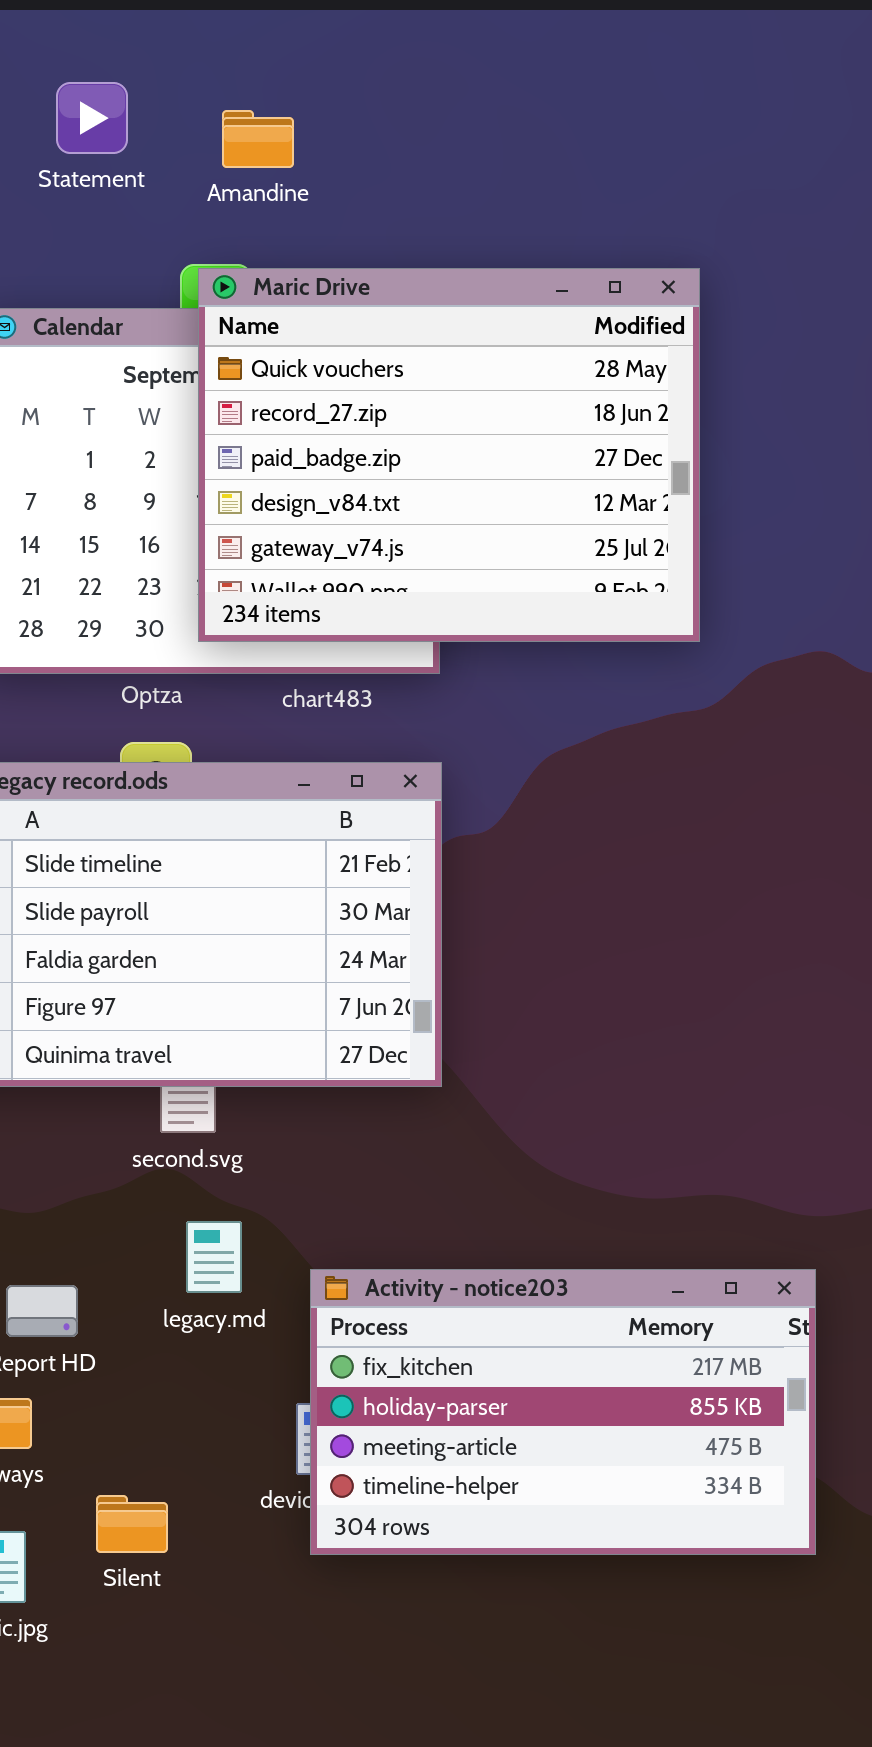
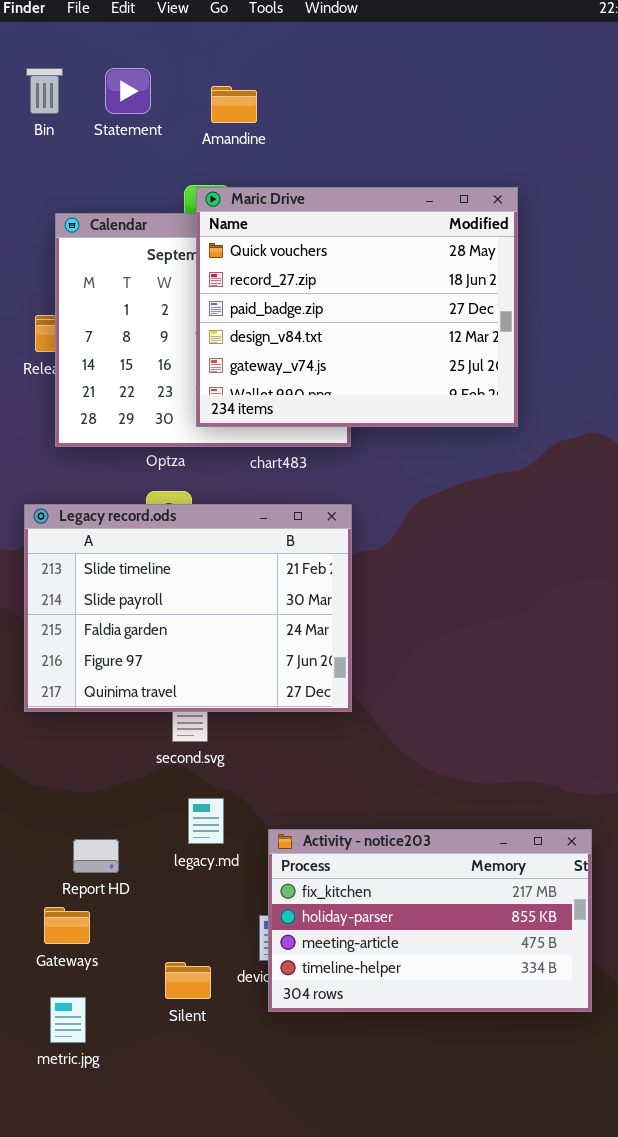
Silent: [96,1495,168,1553] -> [165,962,211,999], moved

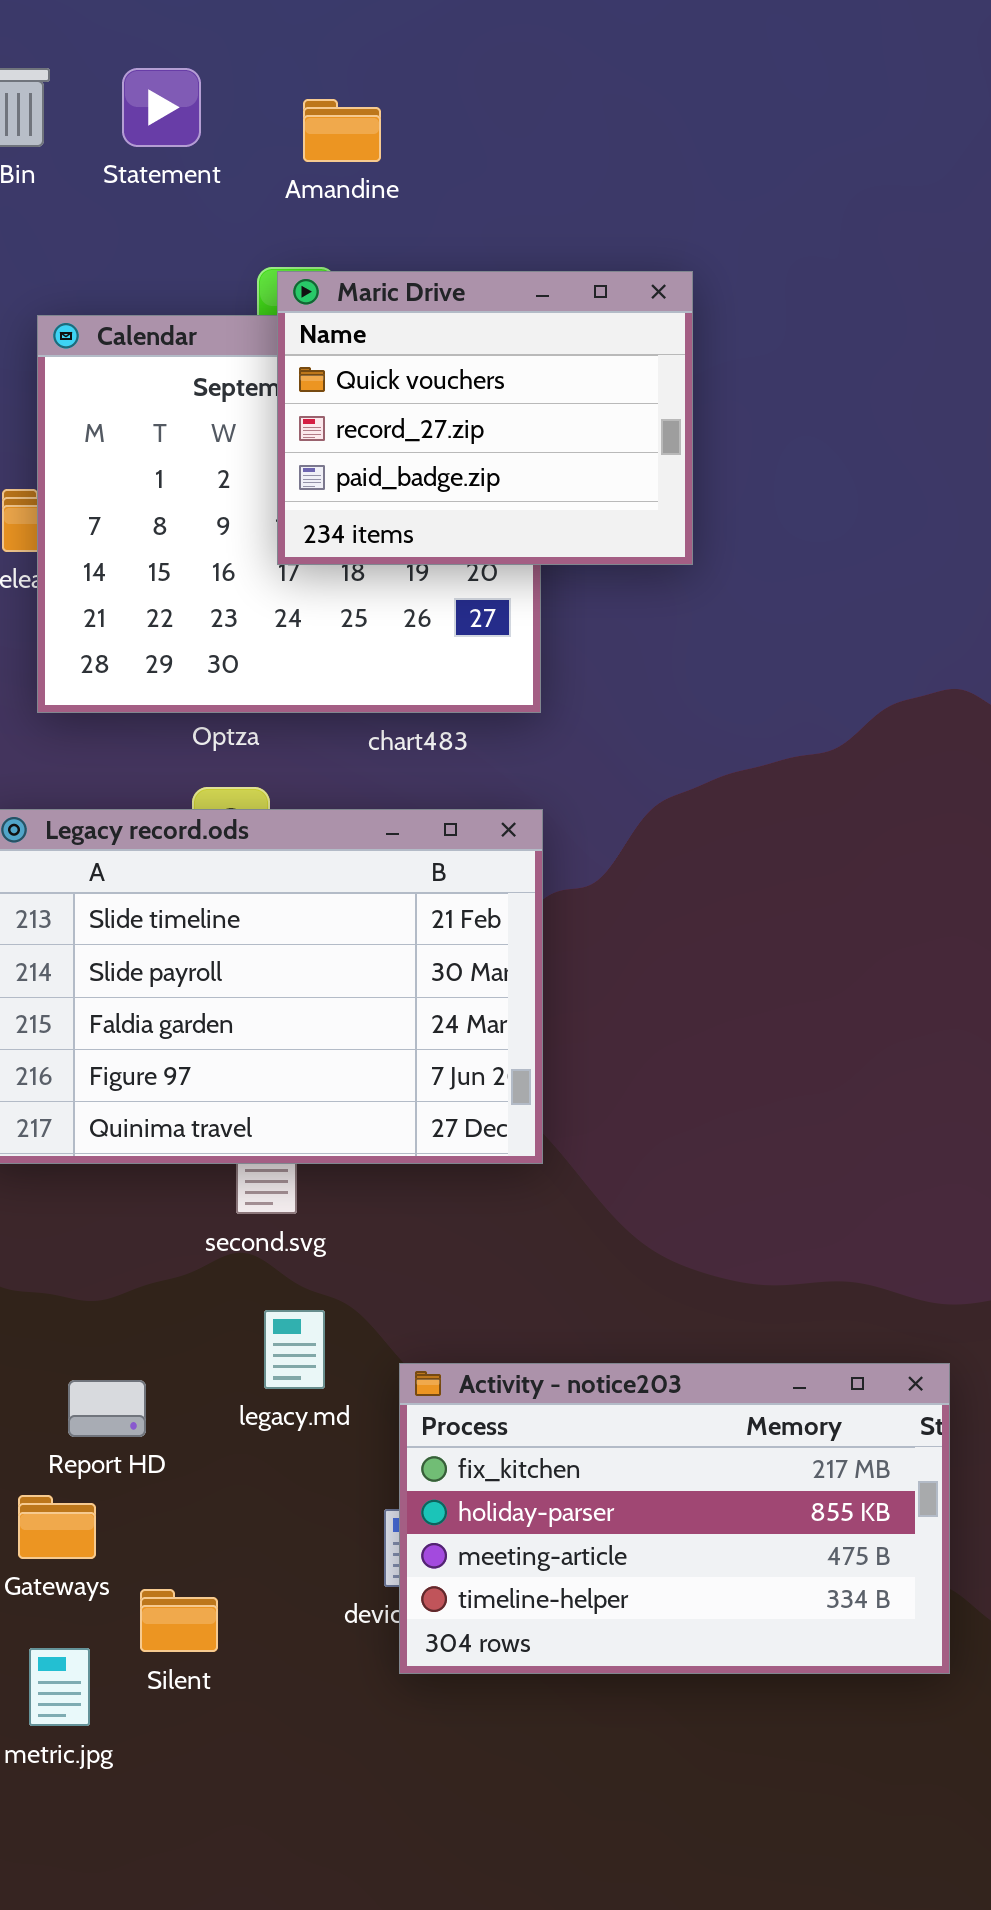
Maric Drive: [196,187,518,427] -> [277,271,693,565], resized
Silent: [165,962,211,999] -> [140,1589,218,1652], moved

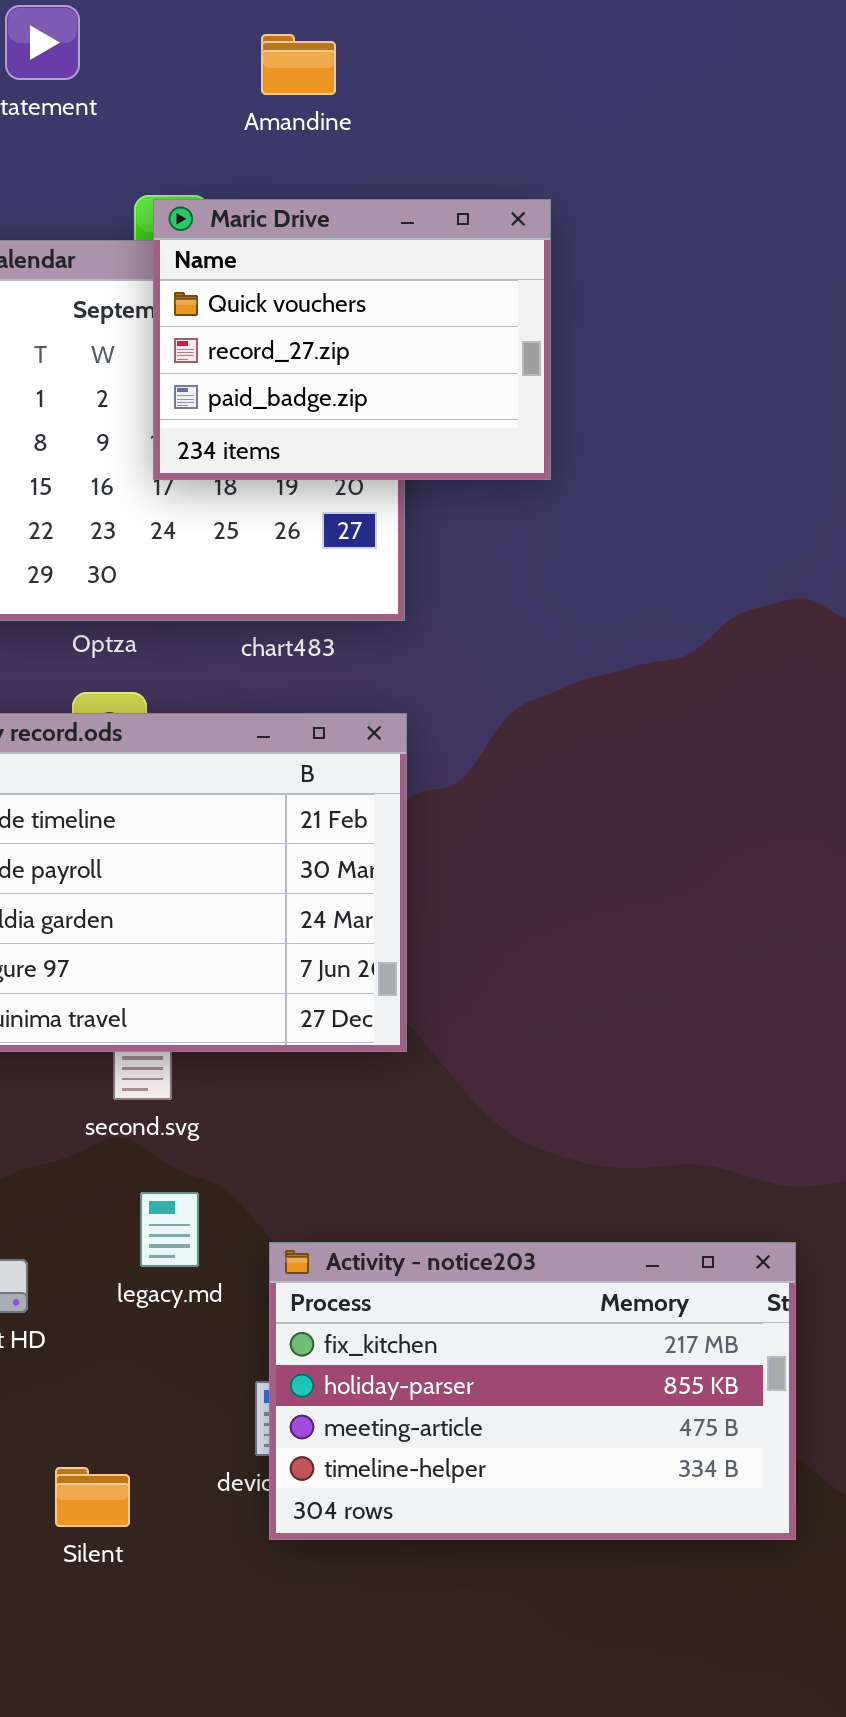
Amandine: [303,99,381,162] -> [261,34,336,95], moved
Silent: [140,1589,218,1652] -> [55,1467,130,1527], moved

